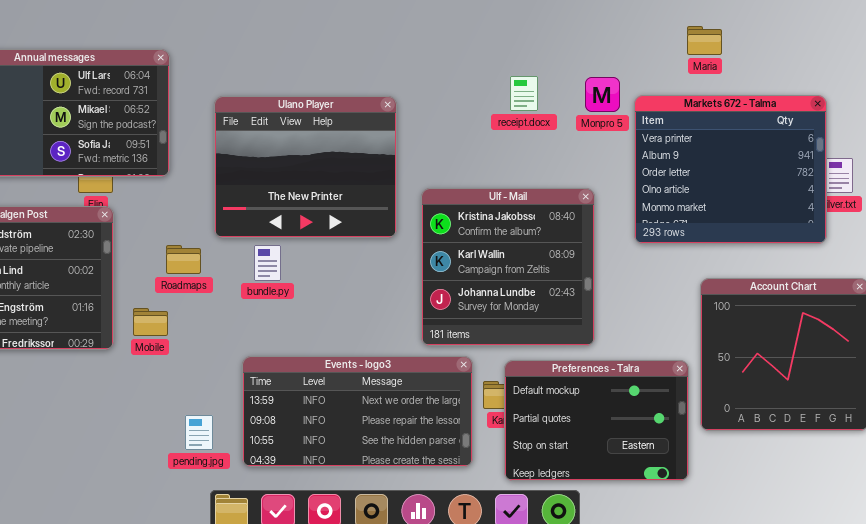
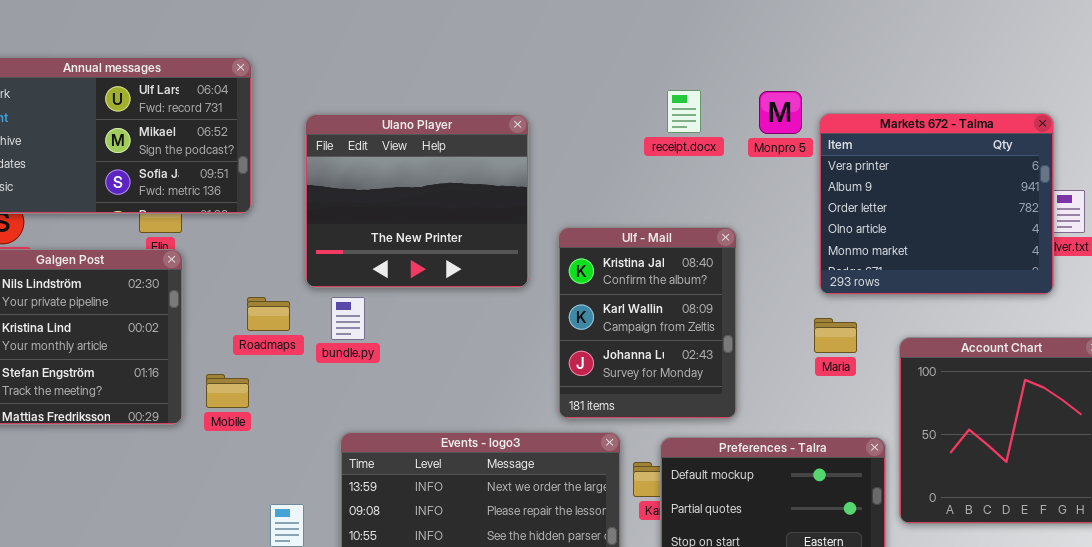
Maria: [687,26,722,55] -> [814,318,857,353], moved
Ulf - Mail: [421,188,595,346] -> [558,227,737,419], resized
bundle.py: [254,245,281,281] -> [331,297,365,340], moved

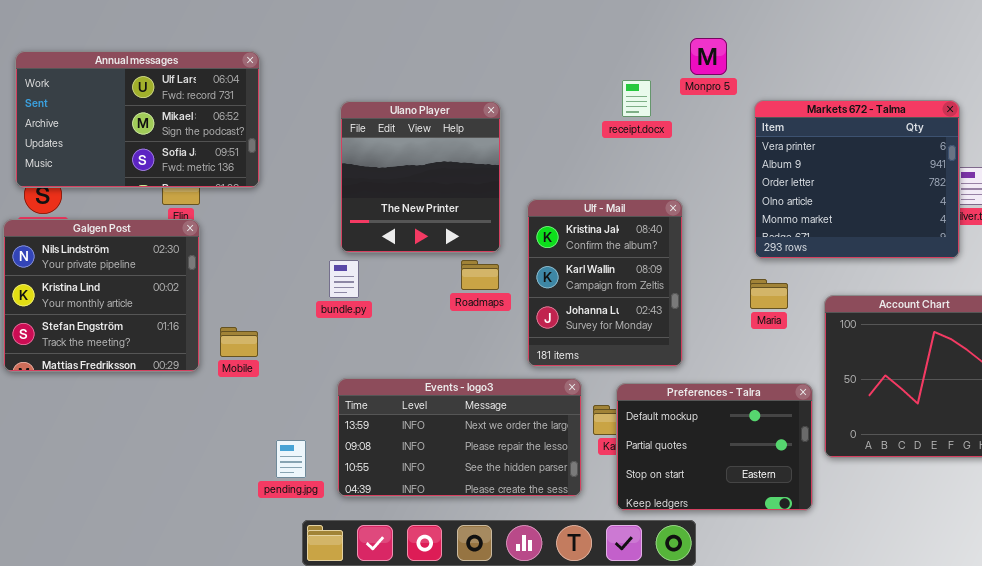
Monpro 5: [759,91,802,134] -> [690,38,727,75], moved
Ulano Player: [305,114,529,288] -> [340,101,501,253], resized
Roadmaps: [247,297,290,331] -> [461,260,499,290], moved

